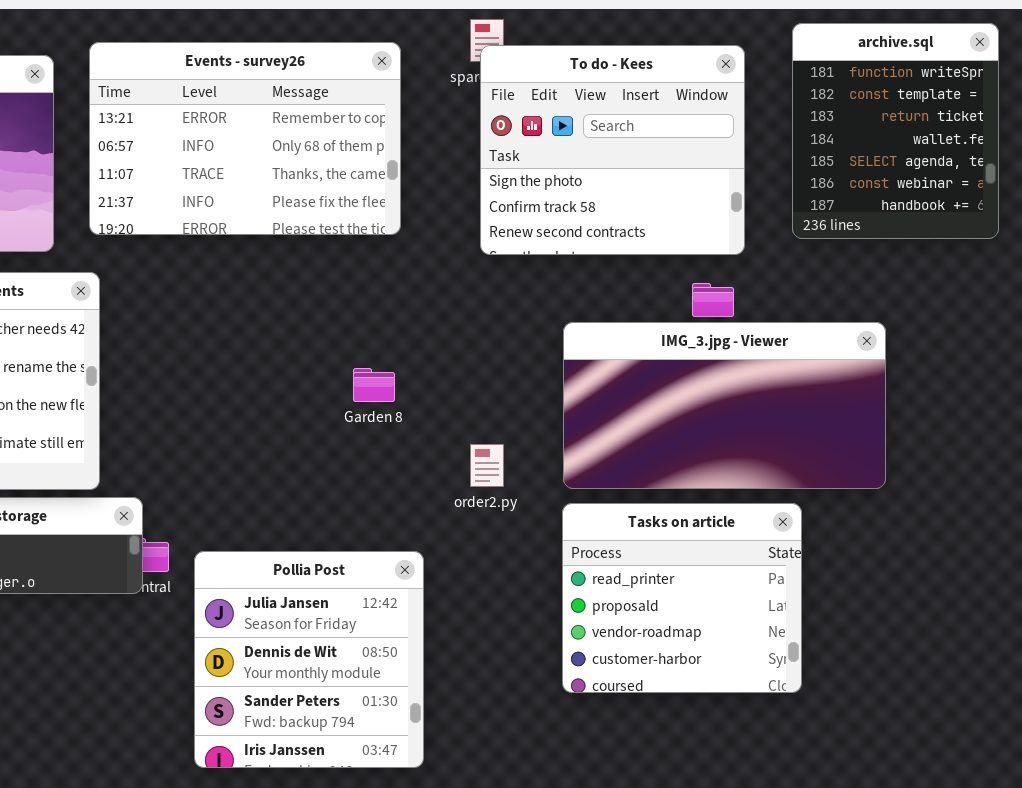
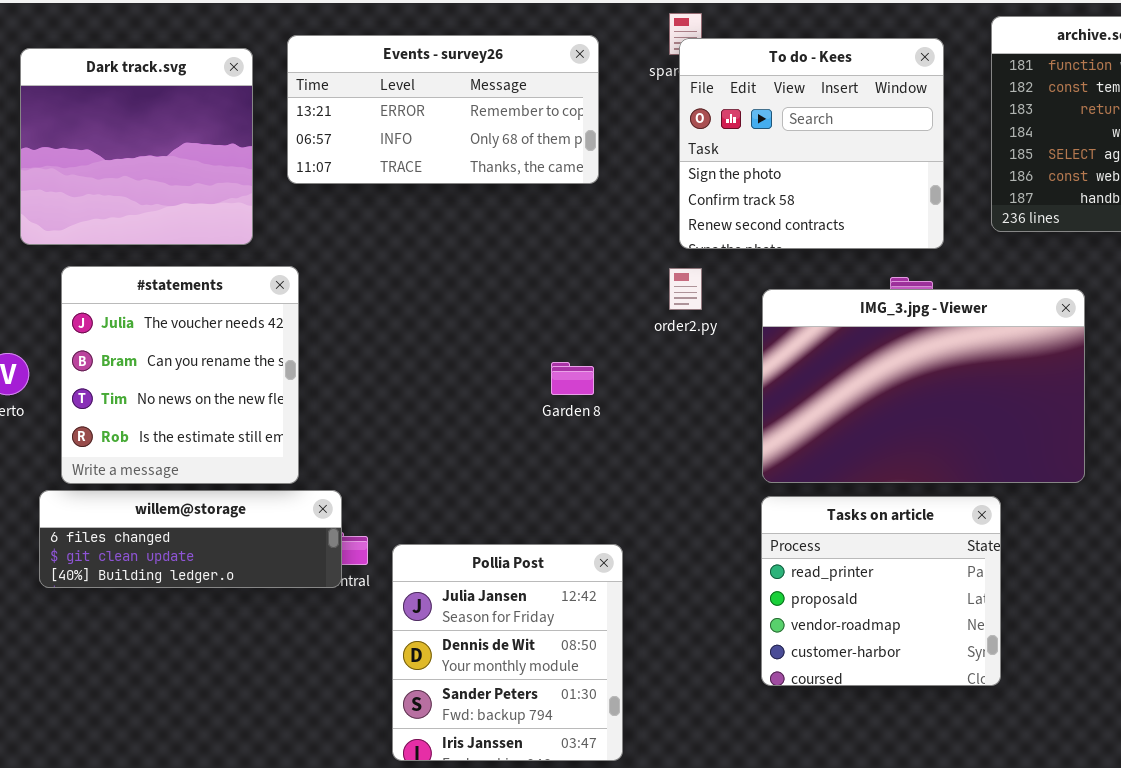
Events - survey26: [89,42,401,235] -> [287,35,599,184], resized
IMG_3.jpg - Viewer: [563,322,886,489] -> [762,289,1085,483], resized
order2.py: [470,444,504,487] -> [669,268,702,310], moved

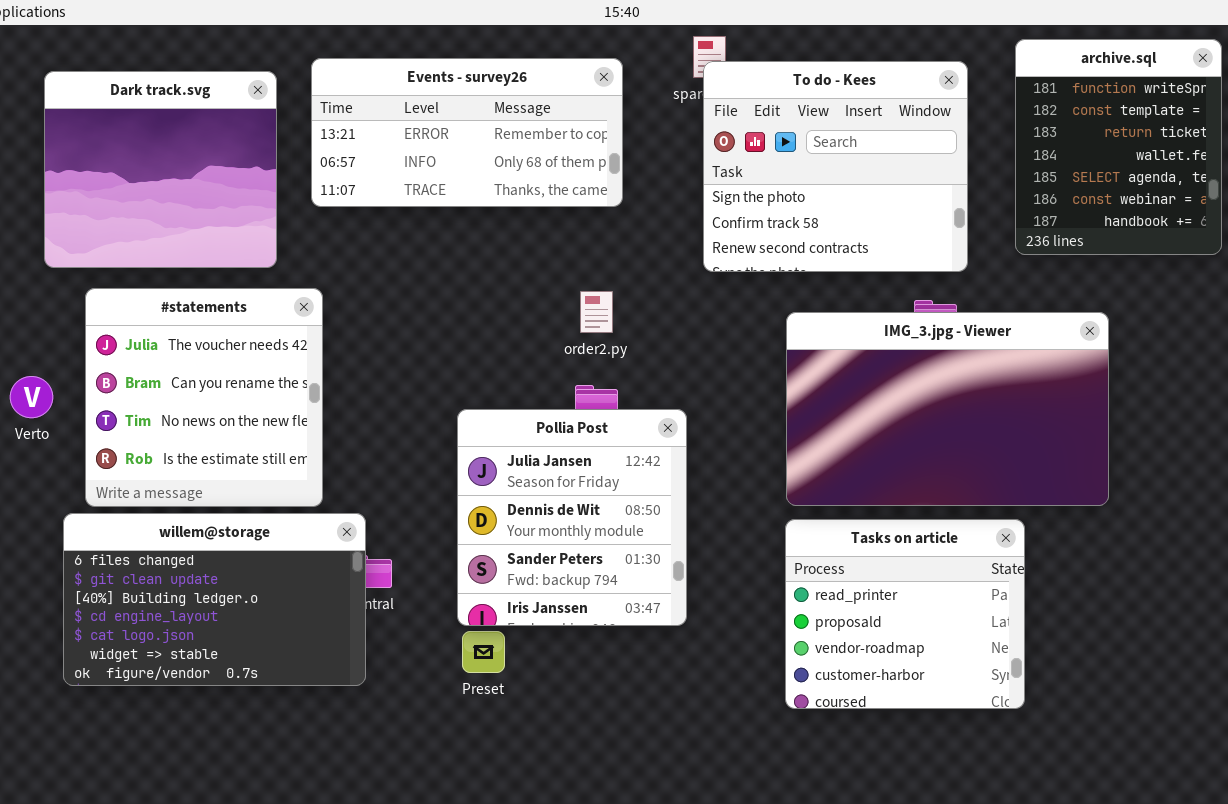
order2.py: [669,268,702,310] -> [580,291,613,333], moved
willem@storage: [39,490,342,588] -> [63,513,366,686], resized
Pollia Post: [392,544,623,761] -> [457,409,687,626], moved

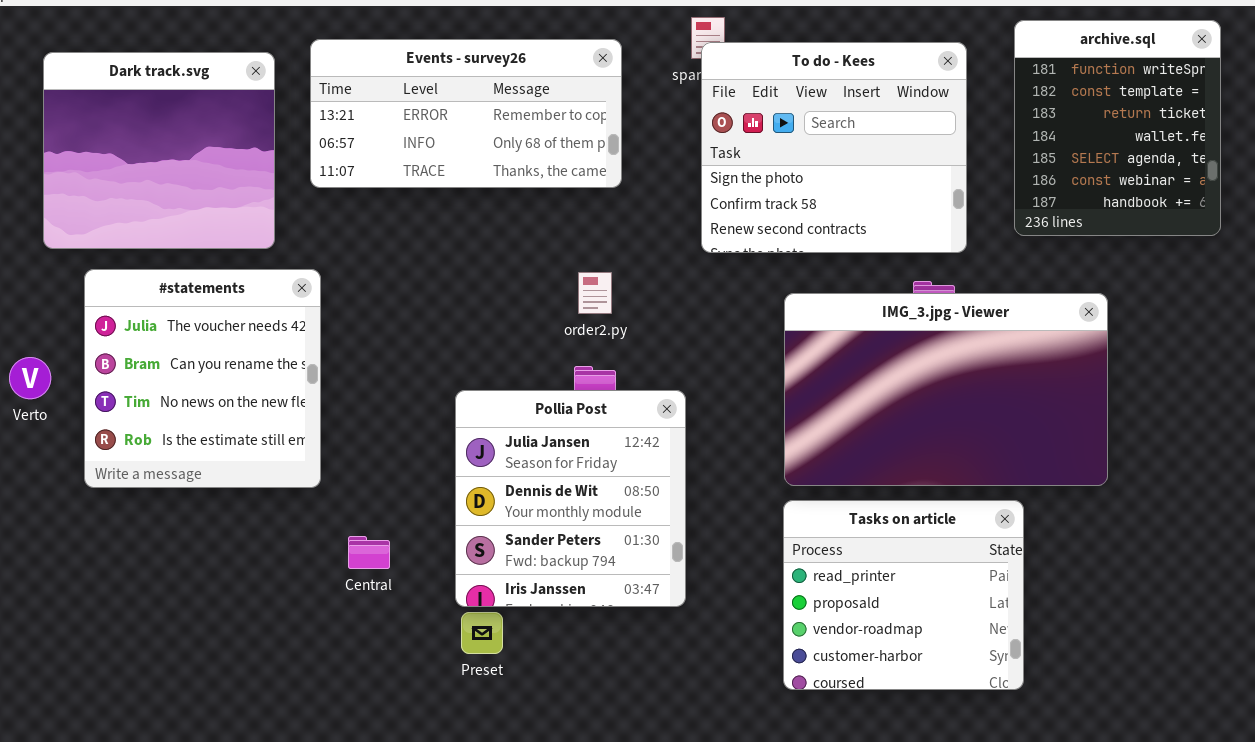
willem@storage: [63,513,366,686] -> none, closed

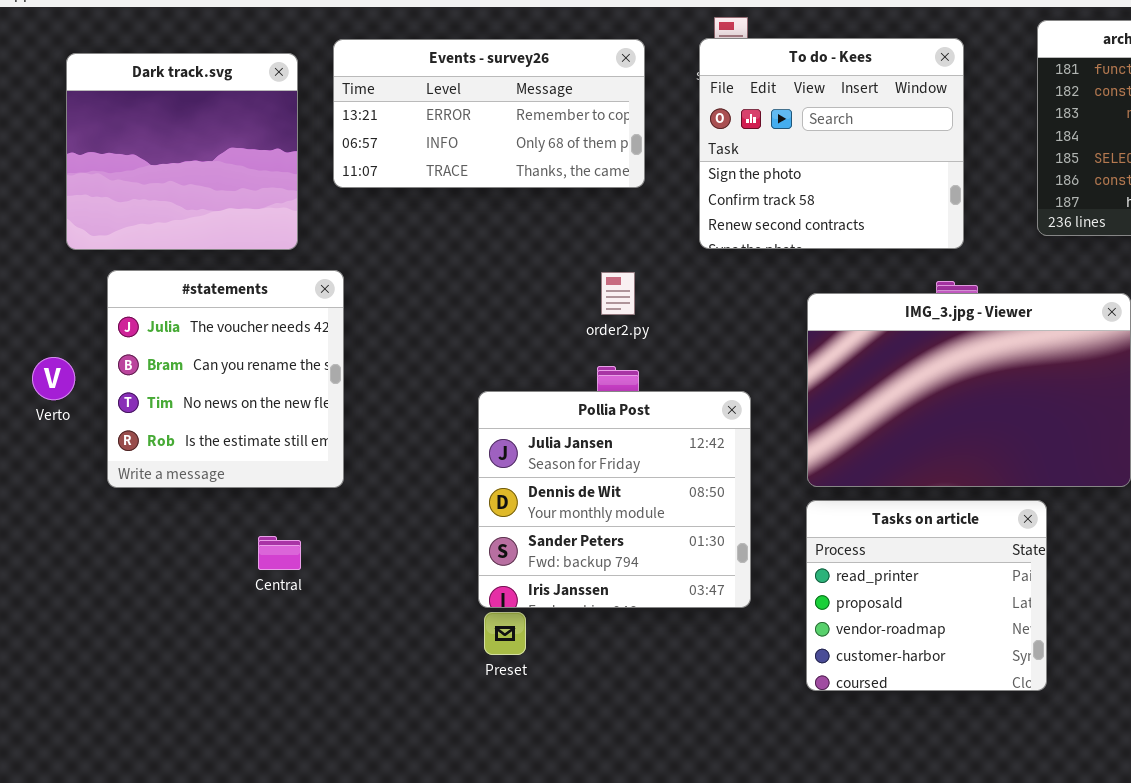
To do - Kees: [701,42,967,253] -> [699,38,964,249], moved
Pollia Post: [455,390,686,607] -> [478,391,751,608], resized
Central: [348,536,390,569] -> [258,536,301,570], moved

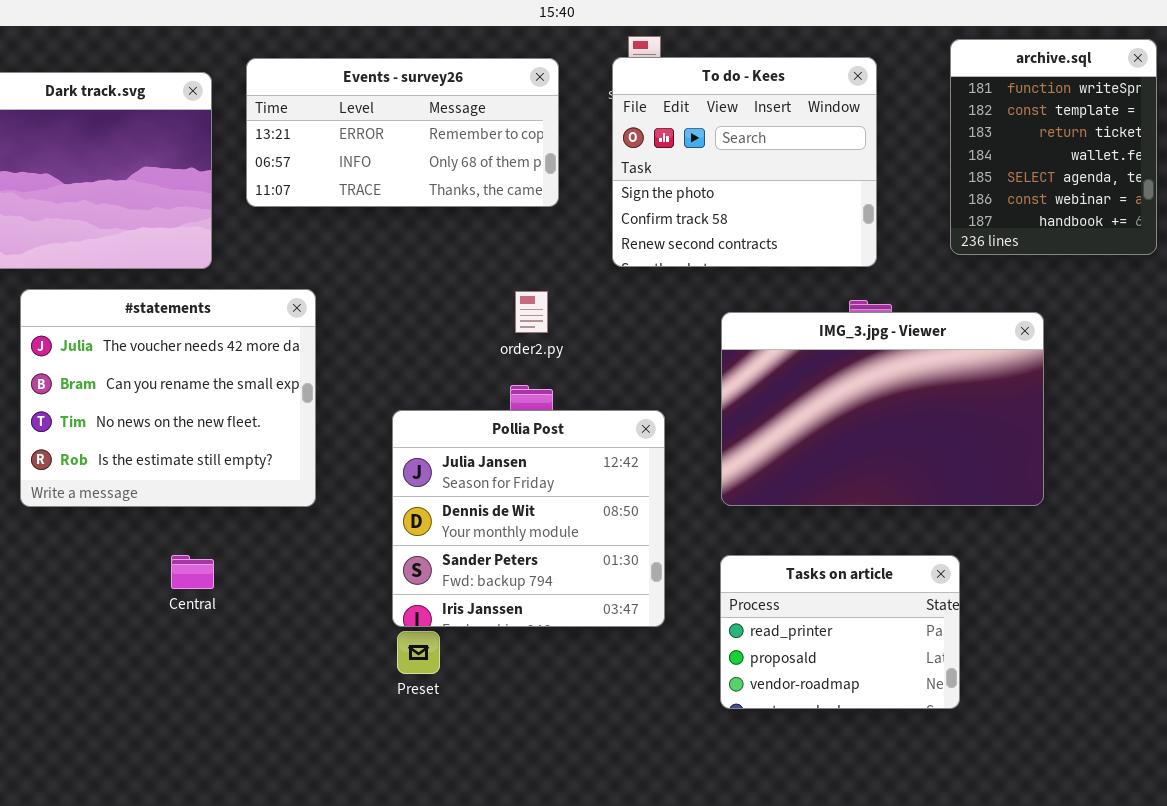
#statements: [107,270,344,488] -> [20,289,316,507], resized
Tasks on article: [806,500,1047,691] -> [720,555,960,709], resized

